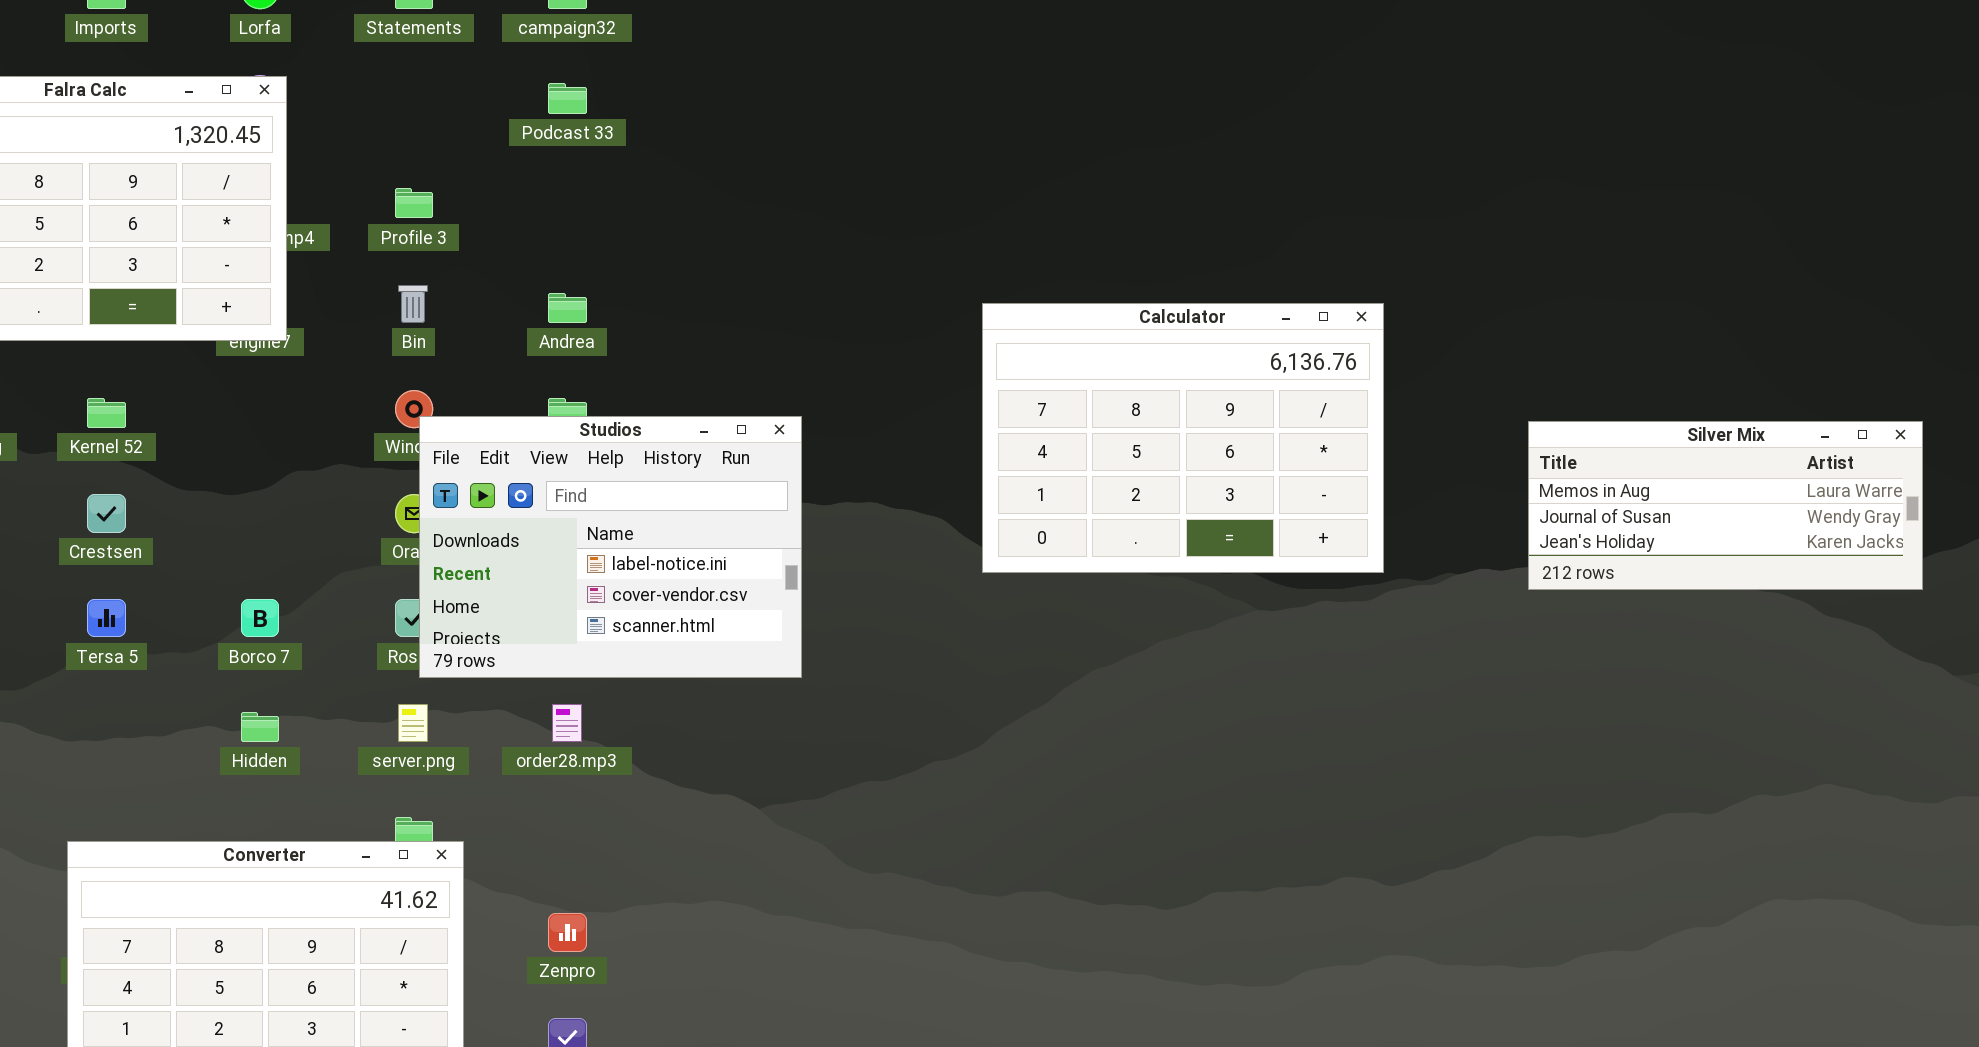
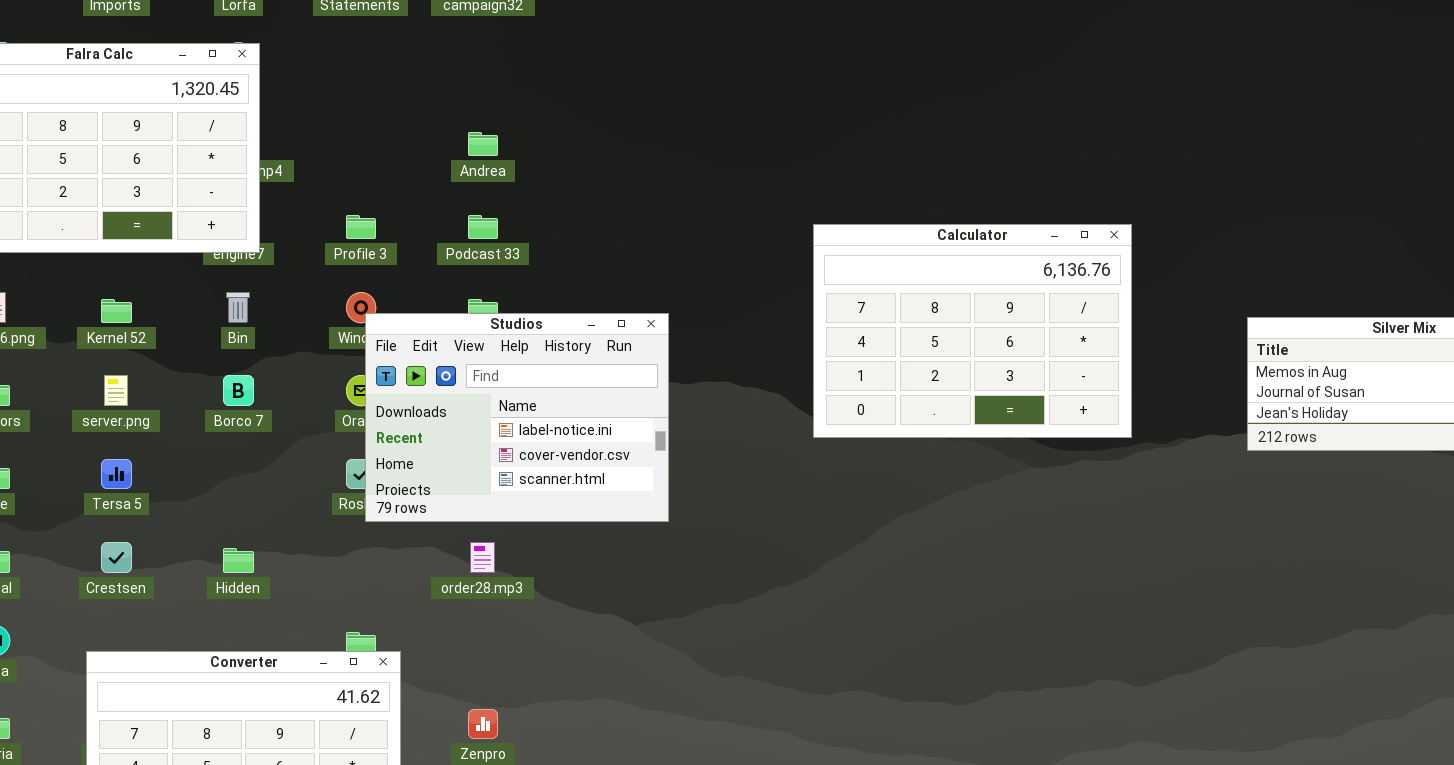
Podcast 33: [548,83,587,114] -> [468,215,498,239], moved
Profile 3: [395,188,433,218] -> [346,215,376,239], moved
Bin: [398,285,428,323] -> [226,292,250,323], moved
Andrea: [548,293,587,323] -> [468,132,498,156], moved
Crestsen: [87,494,126,533] -> [101,542,132,573], moved
Borco 7: [241,599,279,637] -> [223,375,254,406], moved
server.png: [398,704,428,742] -> [104,375,128,406], moved

